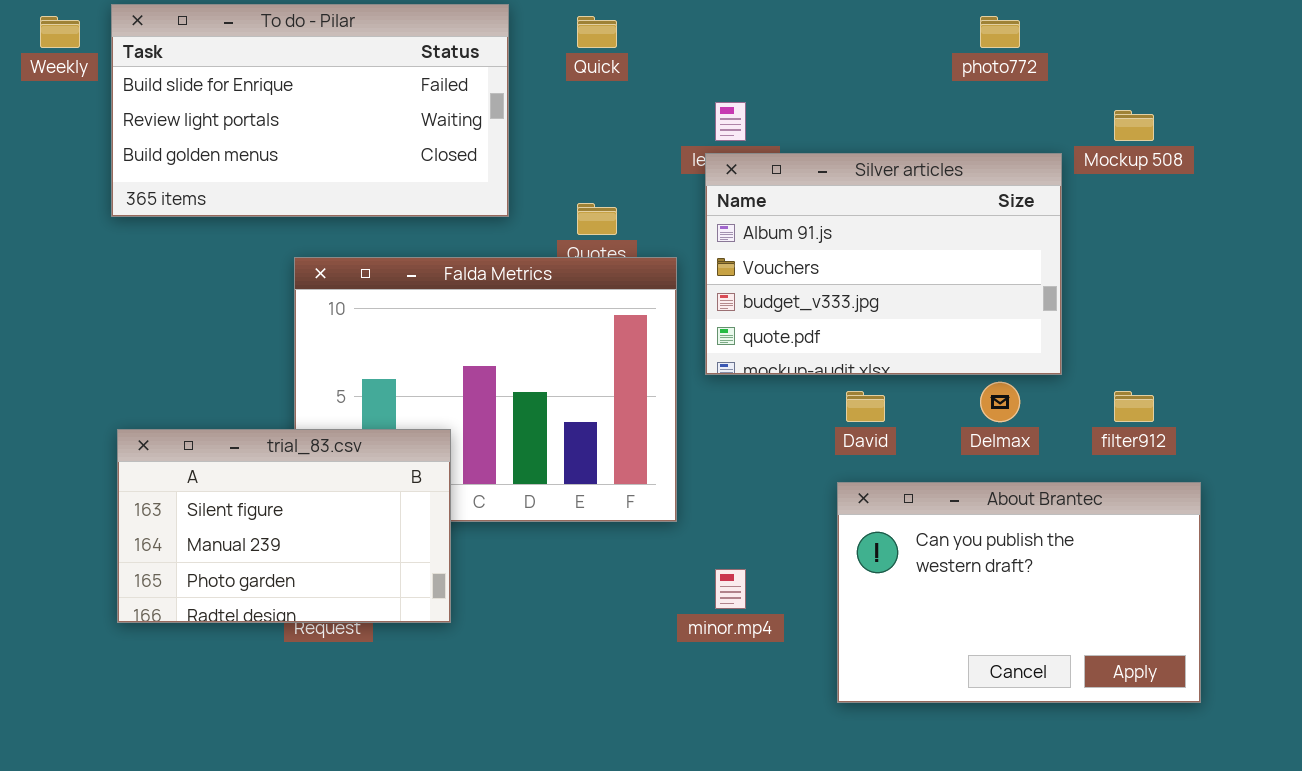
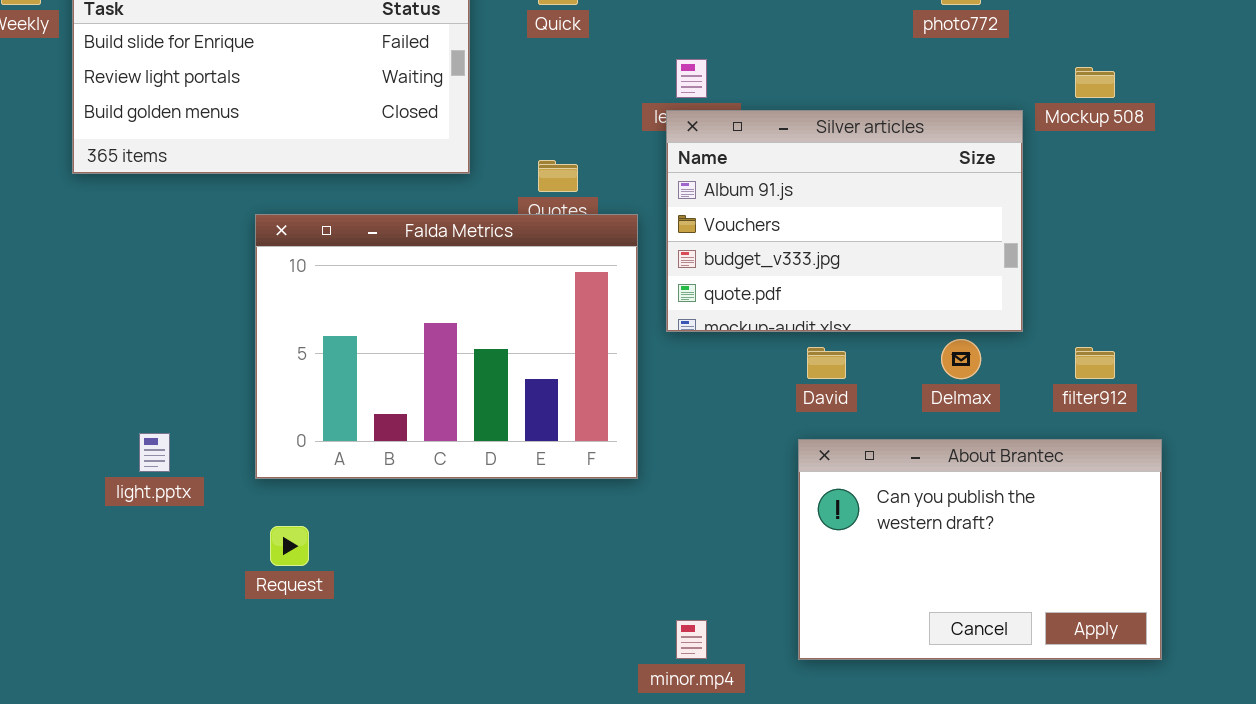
trial_83.csv: [117,429,451,623] -> none, closed
minor.mp4: [715,569,746,609] -> [676,620,707,659], moved

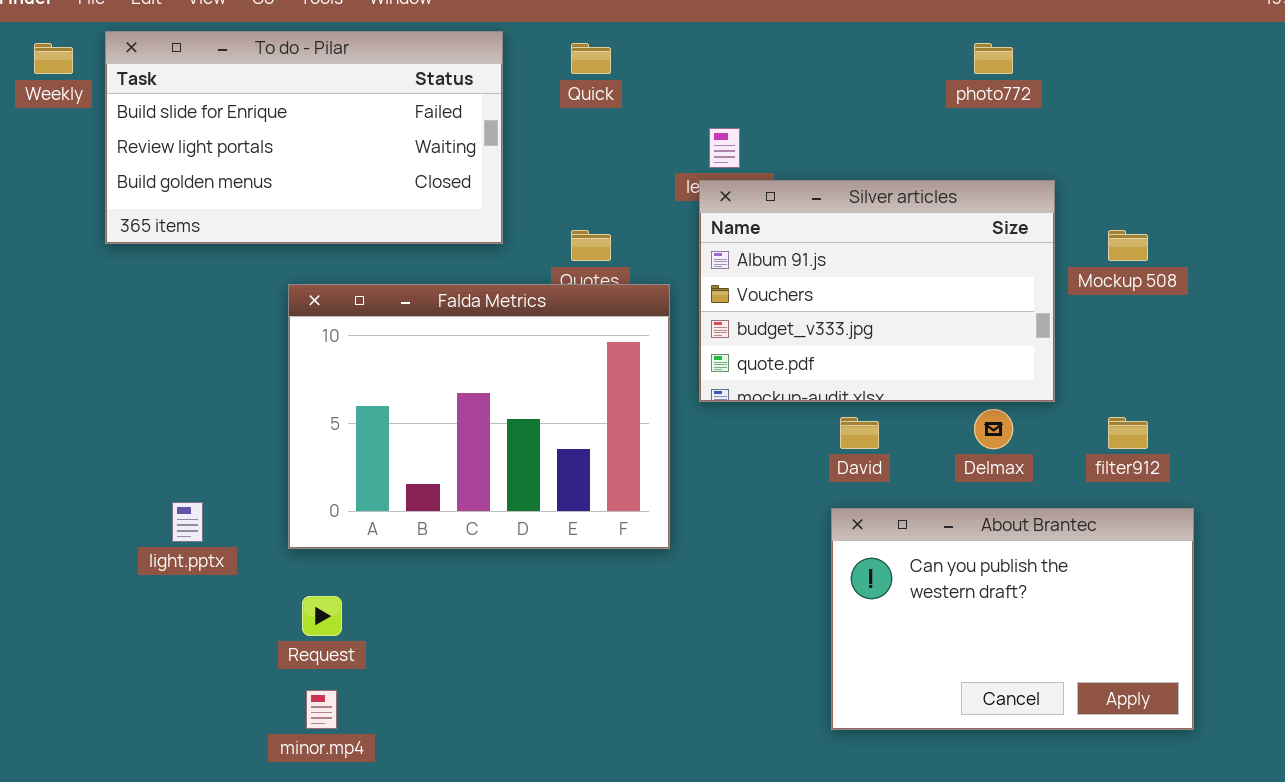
Mockup 508: [1075,67,1115,98] -> [1108,230,1148,261], moved
minor.mp4: [676,620,707,659] -> [306,690,337,729], moved

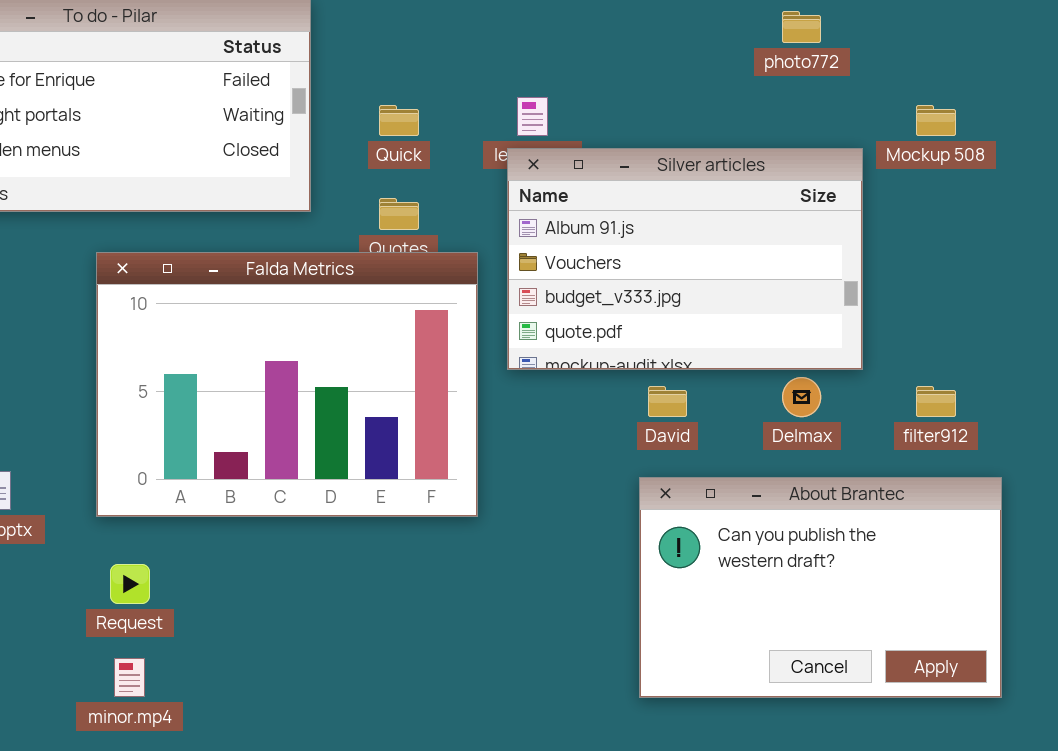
Quick: [571,43,611,74] -> [379,105,419,136], moved
Mockup 508: [1108,230,1148,261] -> [916,105,956,136], moved

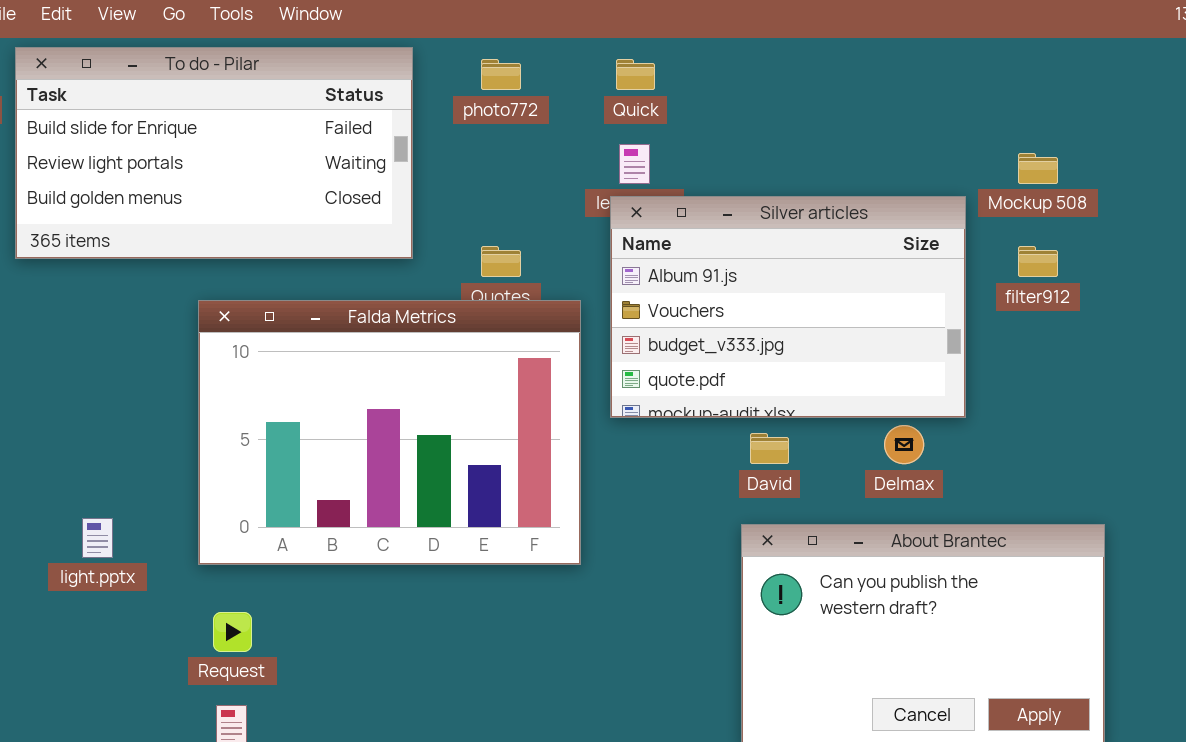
photo772: [782,11,821,43] -> [481,59,521,90], moved
Quick: [379,105,419,136] -> [616,59,655,90], moved
filter912: [916,386,956,417] -> [1018,246,1058,277], moved

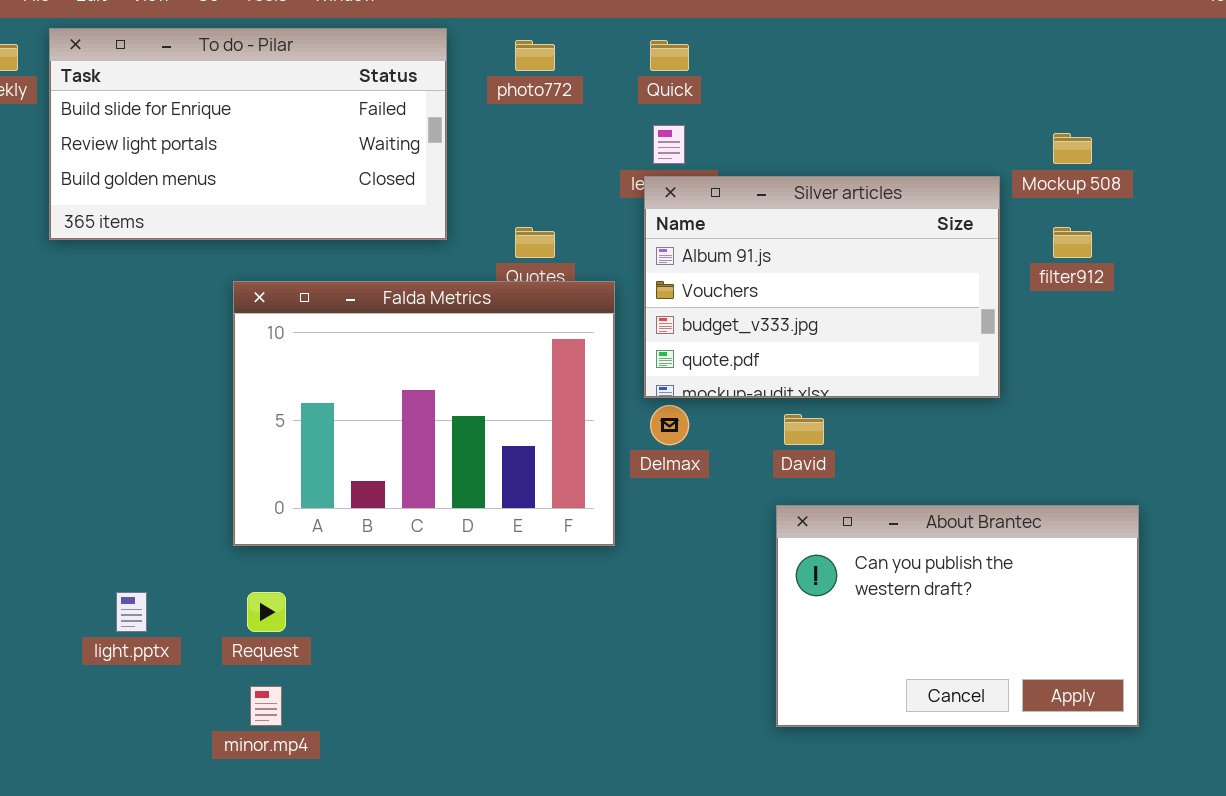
Delmax: [884,425,924,464] -> [650,405,689,445], moved
light.pptx: [82,518,113,558] -> [116,592,147,632], moved

